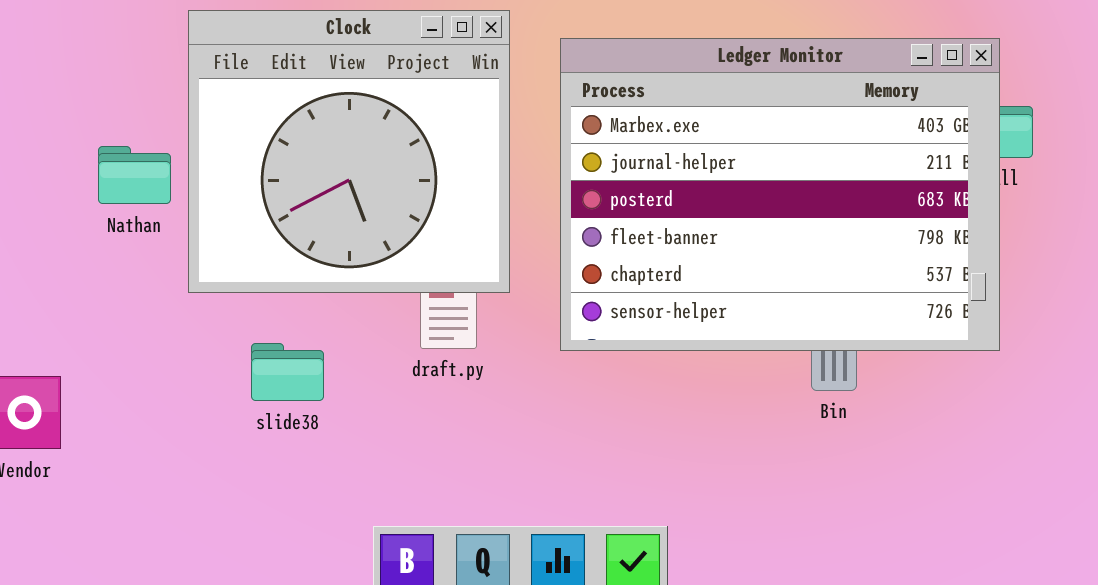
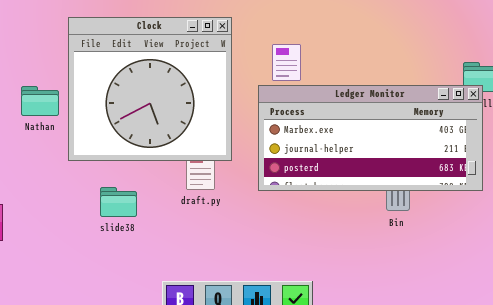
Ledger Monitor: [560,38,1000,351] -> [258,85,483,191], resized

